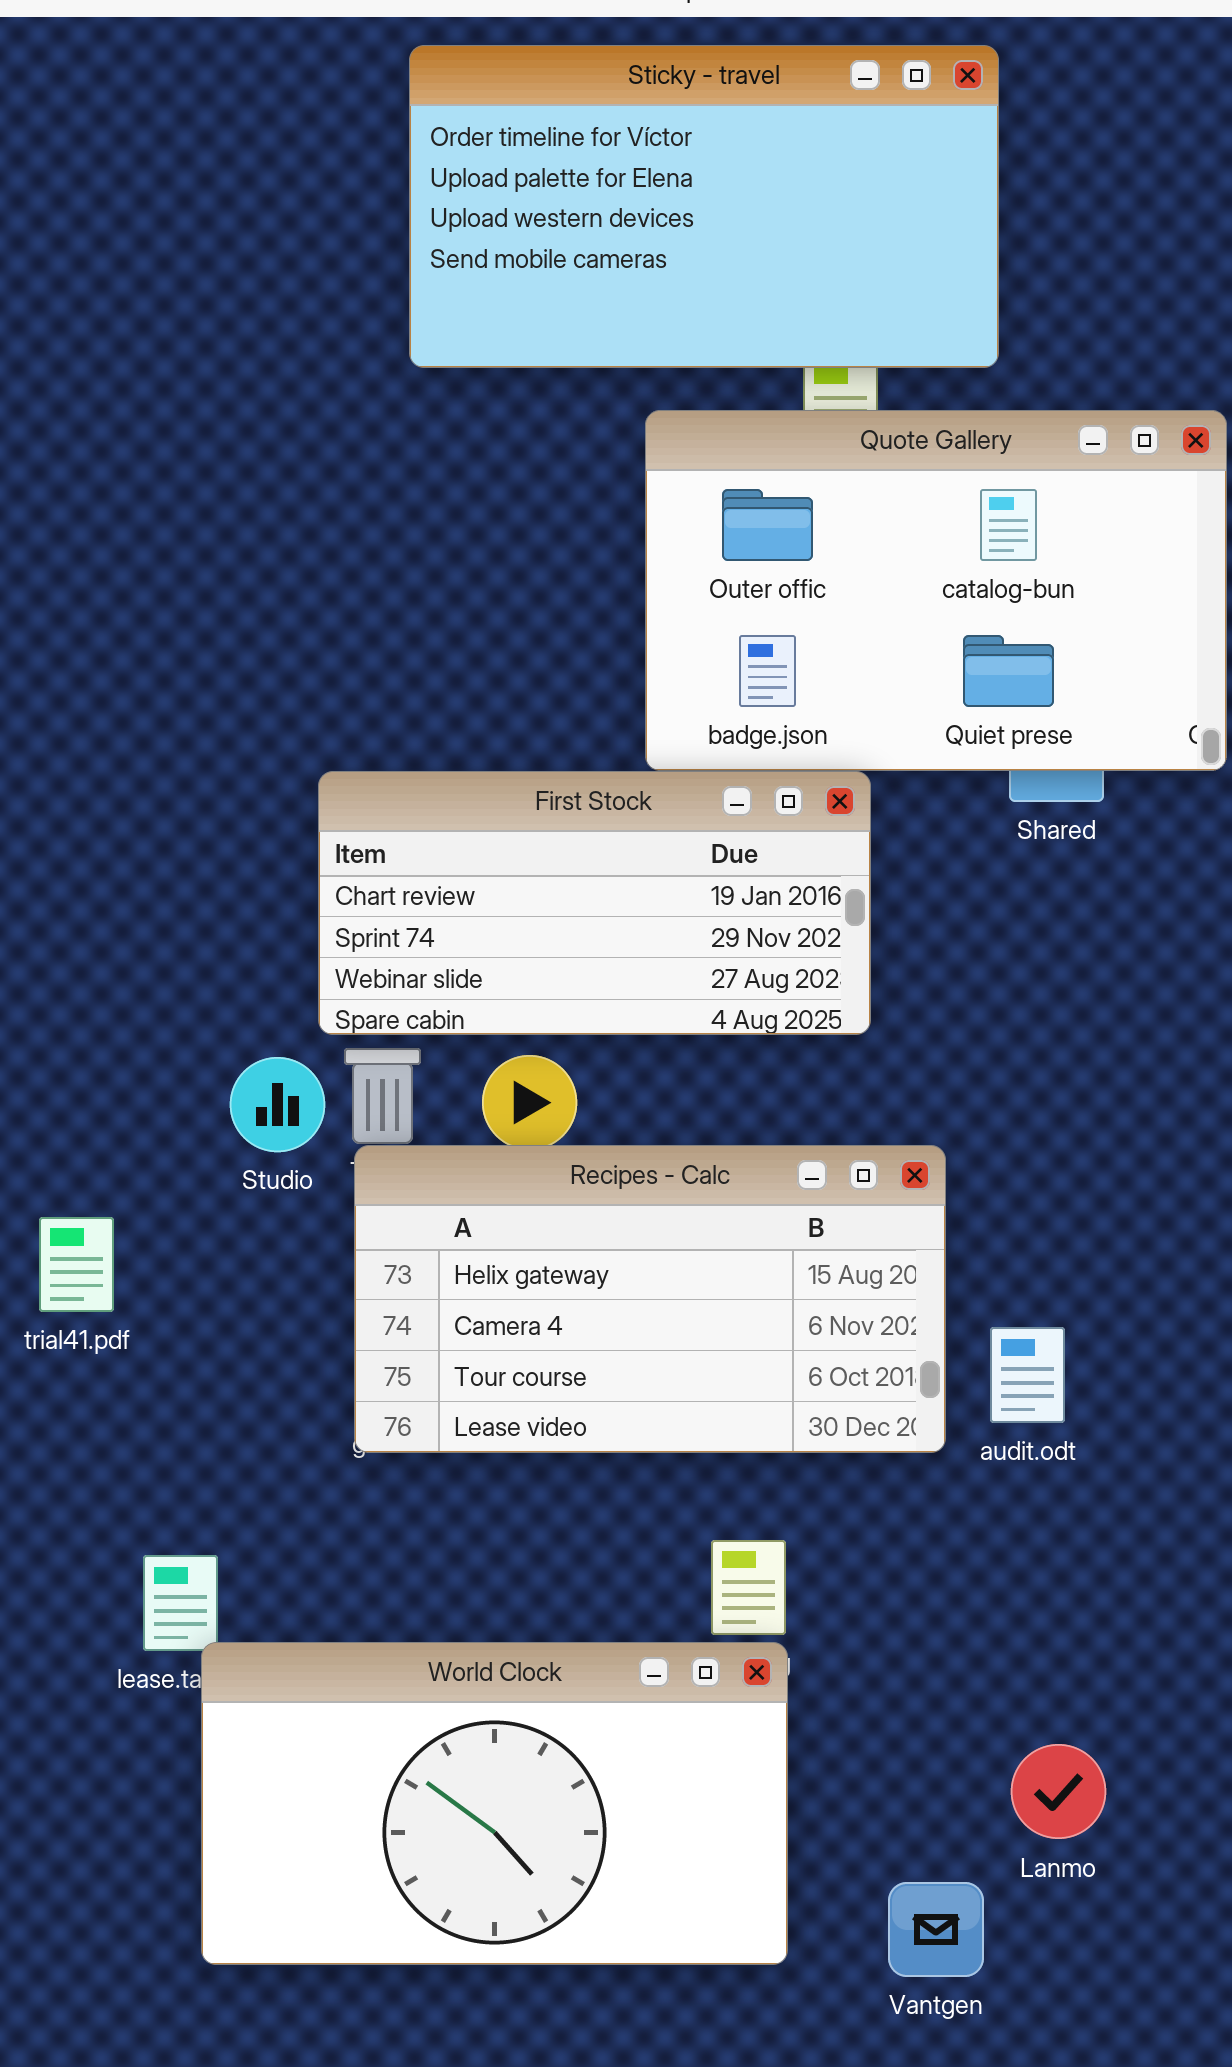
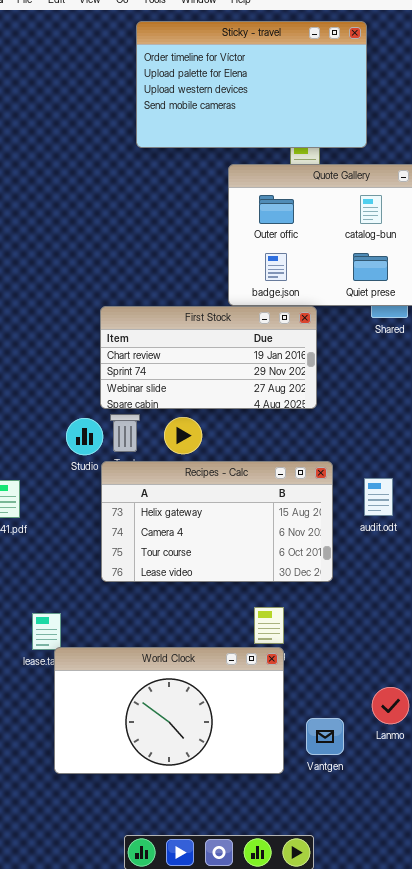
Recipes - Calc: [354,1145,946,1453] -> [101,461,333,582], moved
audit.odt: [990,1327,1065,1423] -> [364,478,393,516], moved
Vantgen: [888,1882,984,1977] -> [306,718,344,755], moved

